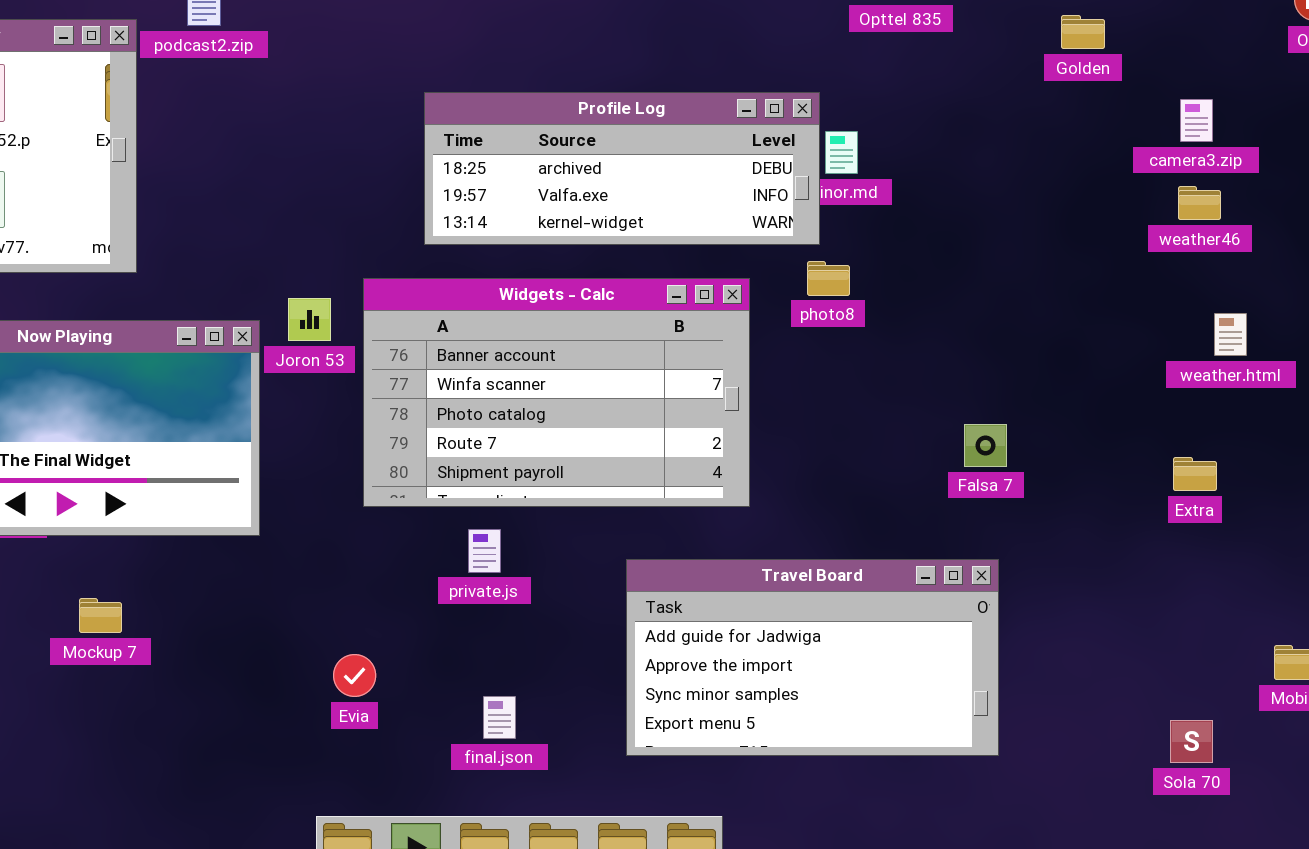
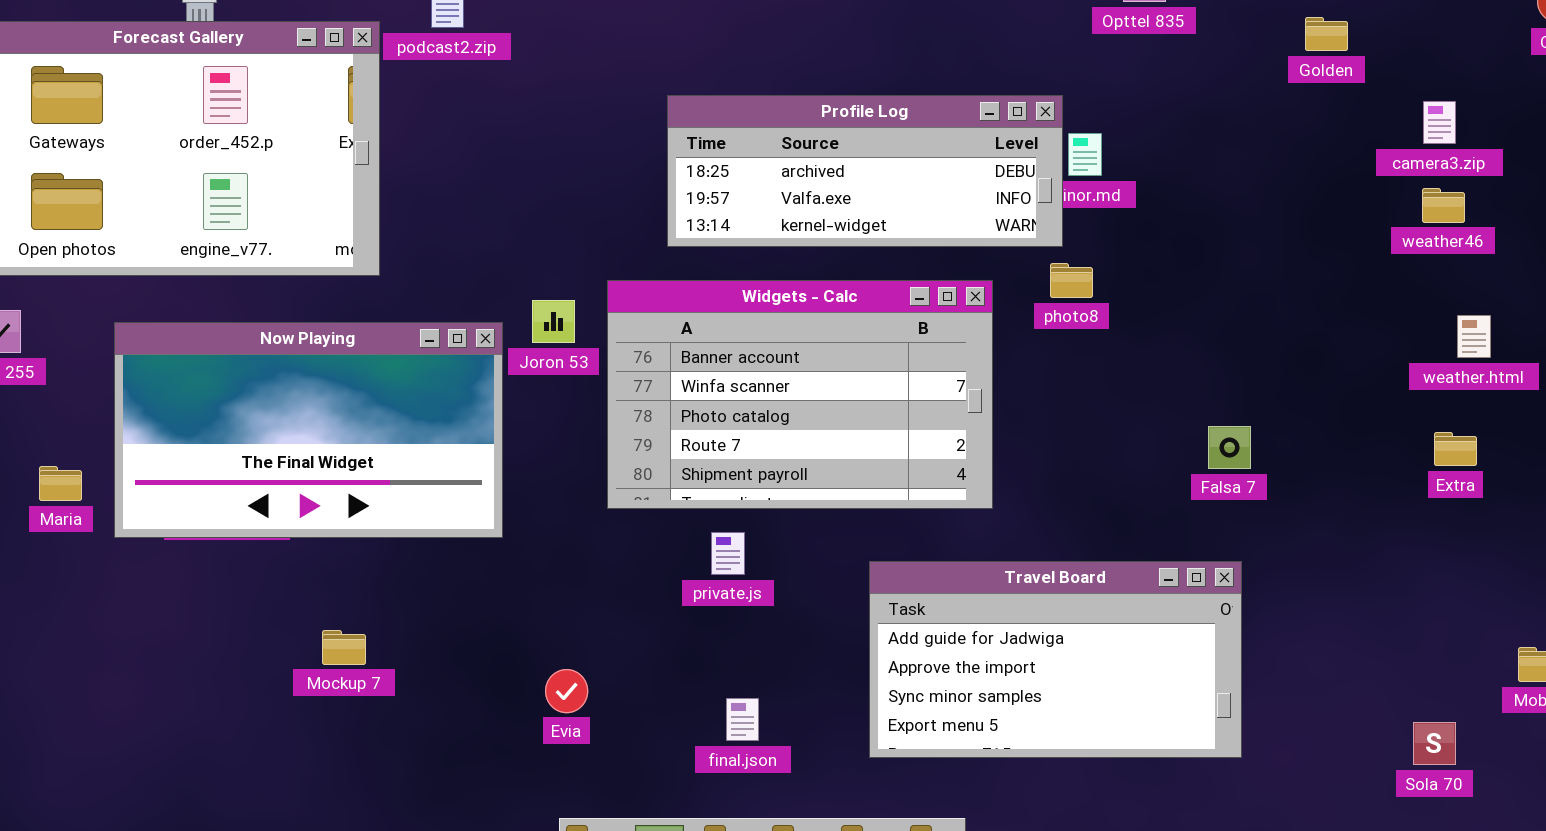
Extra: [1173,457,1217,491] -> [1434,432,1477,466], moved
Mockup 7: [79,598,122,633] -> [322,630,366,665], moved
Evia: [333,654,376,697] -> [545,669,588,713], moved

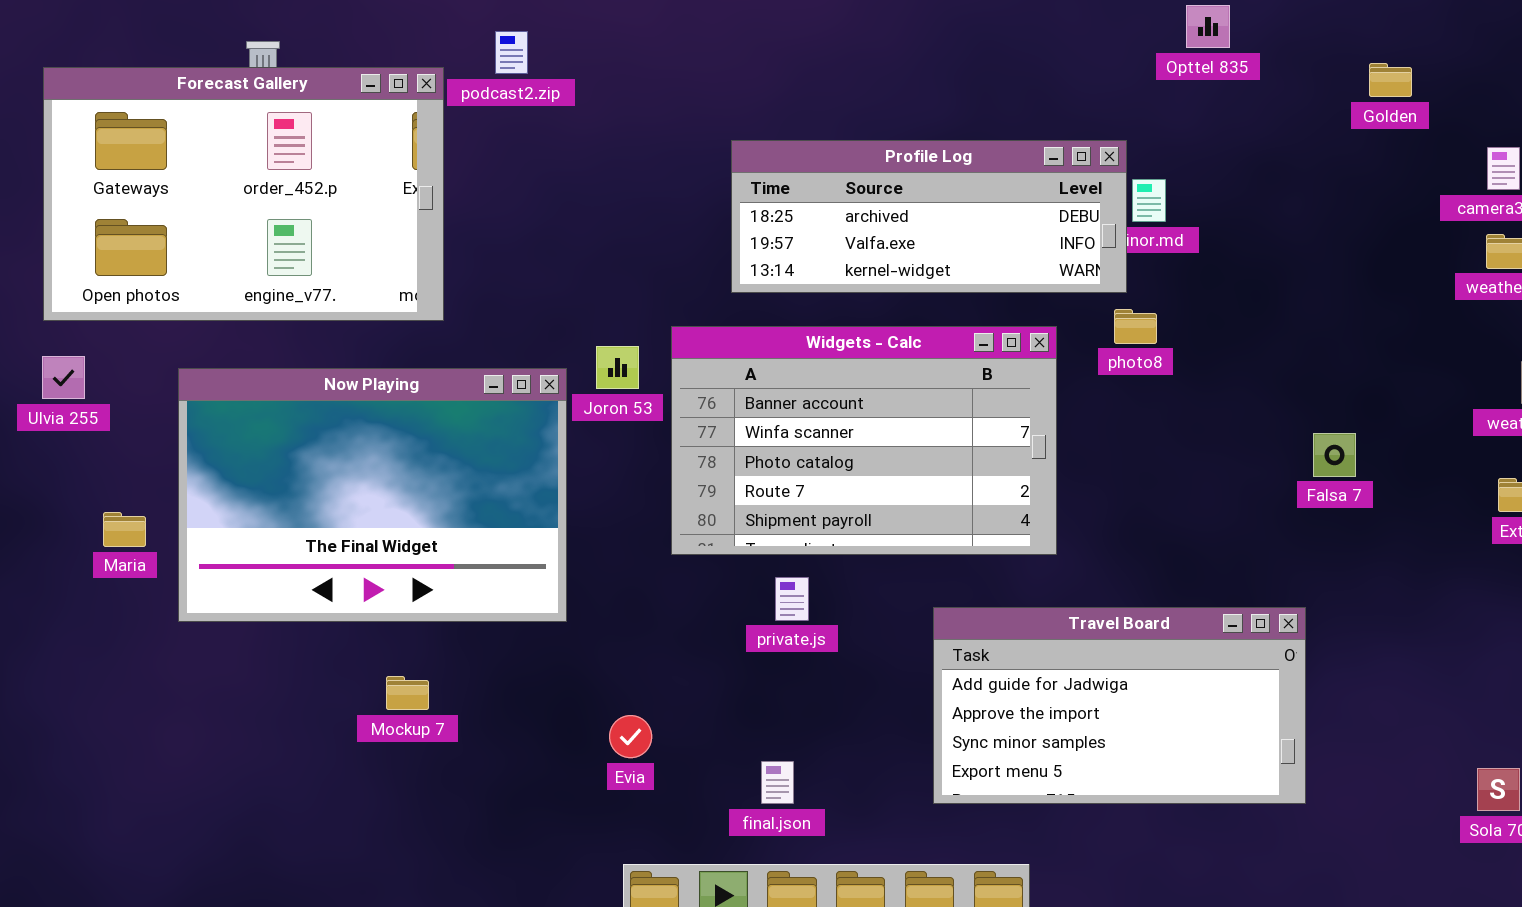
Now Playing: [114,322,503,538] -> [178,368,567,622], resized
Falsa 7: [1208,426,1251,469] -> [1313,433,1356,477], moved
final.json: [726,698,759,741] -> [761,761,794,804], moved

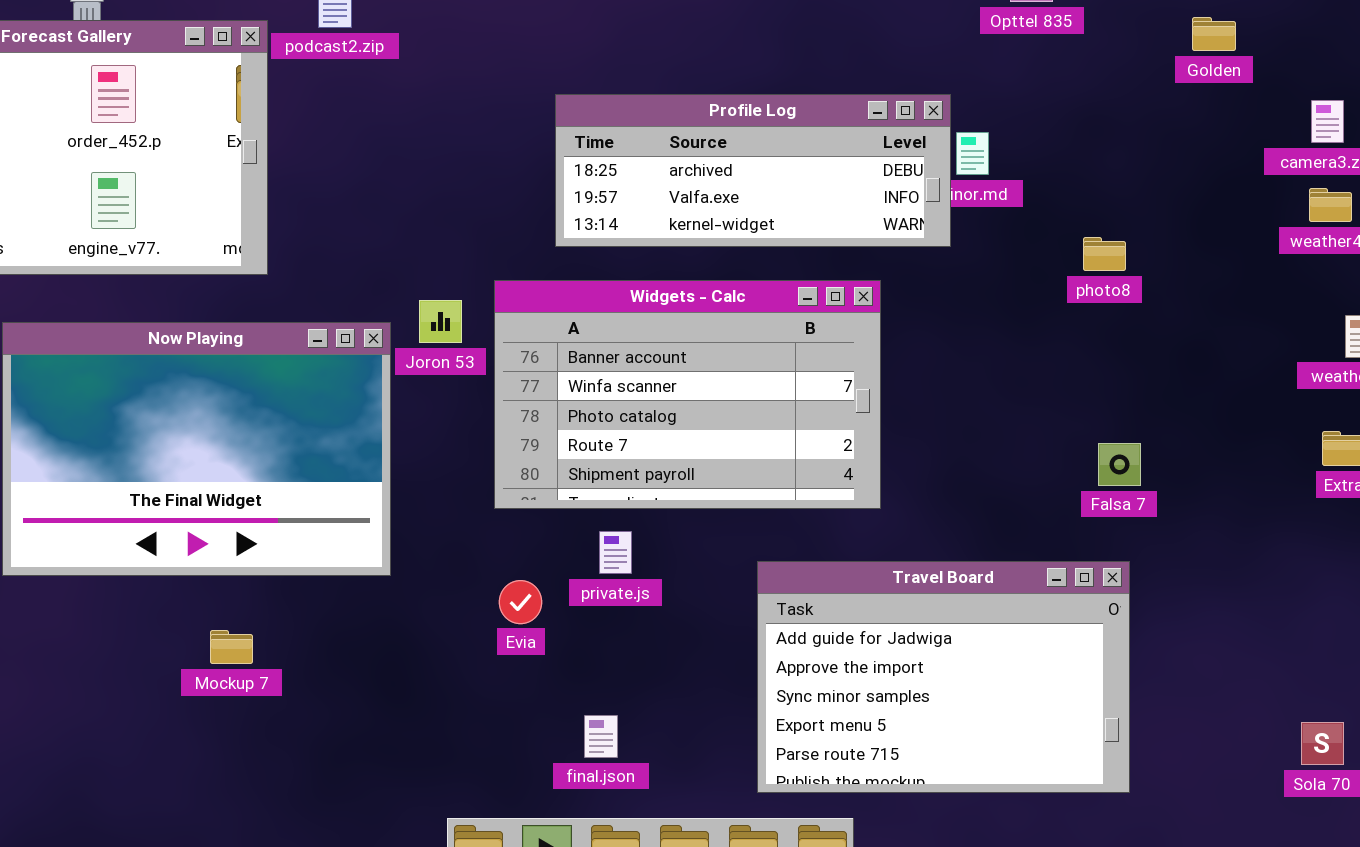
photo8: [1114,309,1157,344] -> [1083,237,1126,271], moved
Falsa 7: [1313,433,1356,477] -> [1098,443,1141,486], moved
Travel Board: [933,607,1306,804] -> [757,561,1130,793], resized
Evia: [609,715,652,758] -> [499,580,542,624], moved

